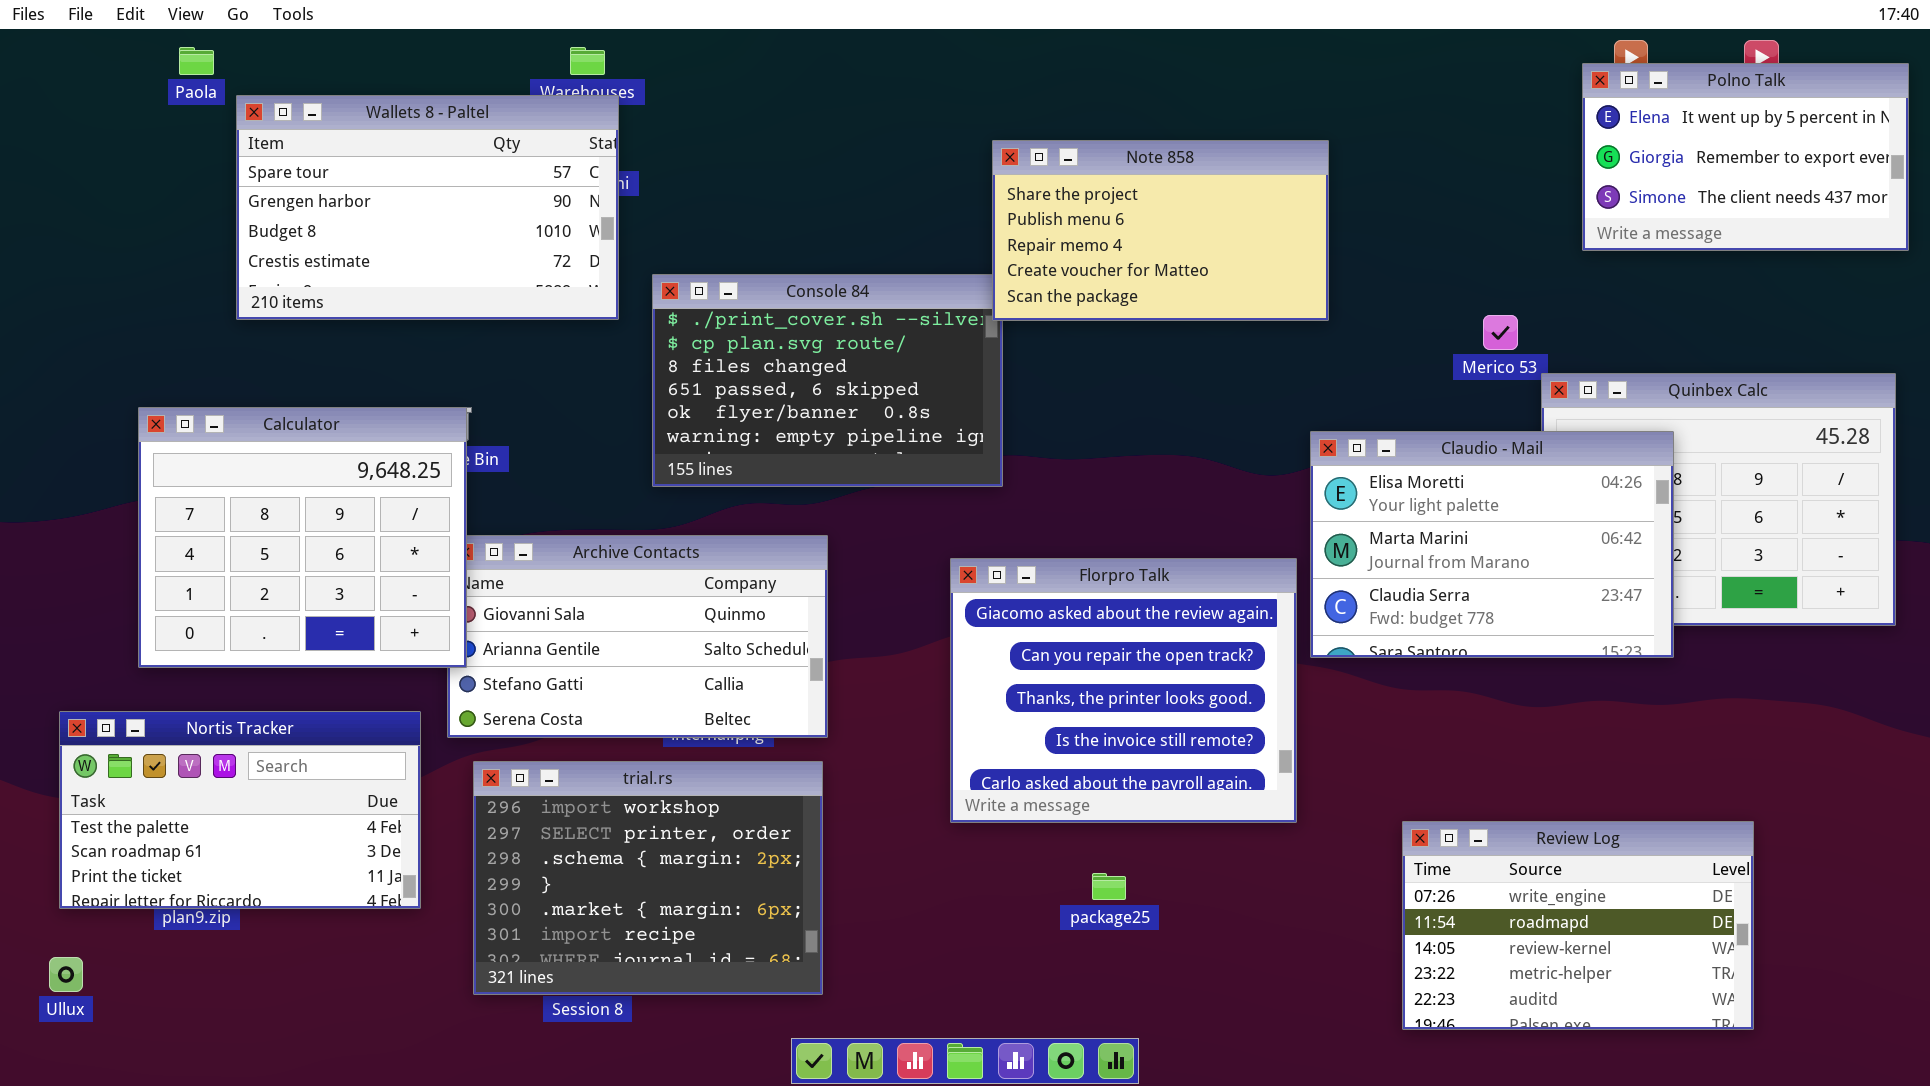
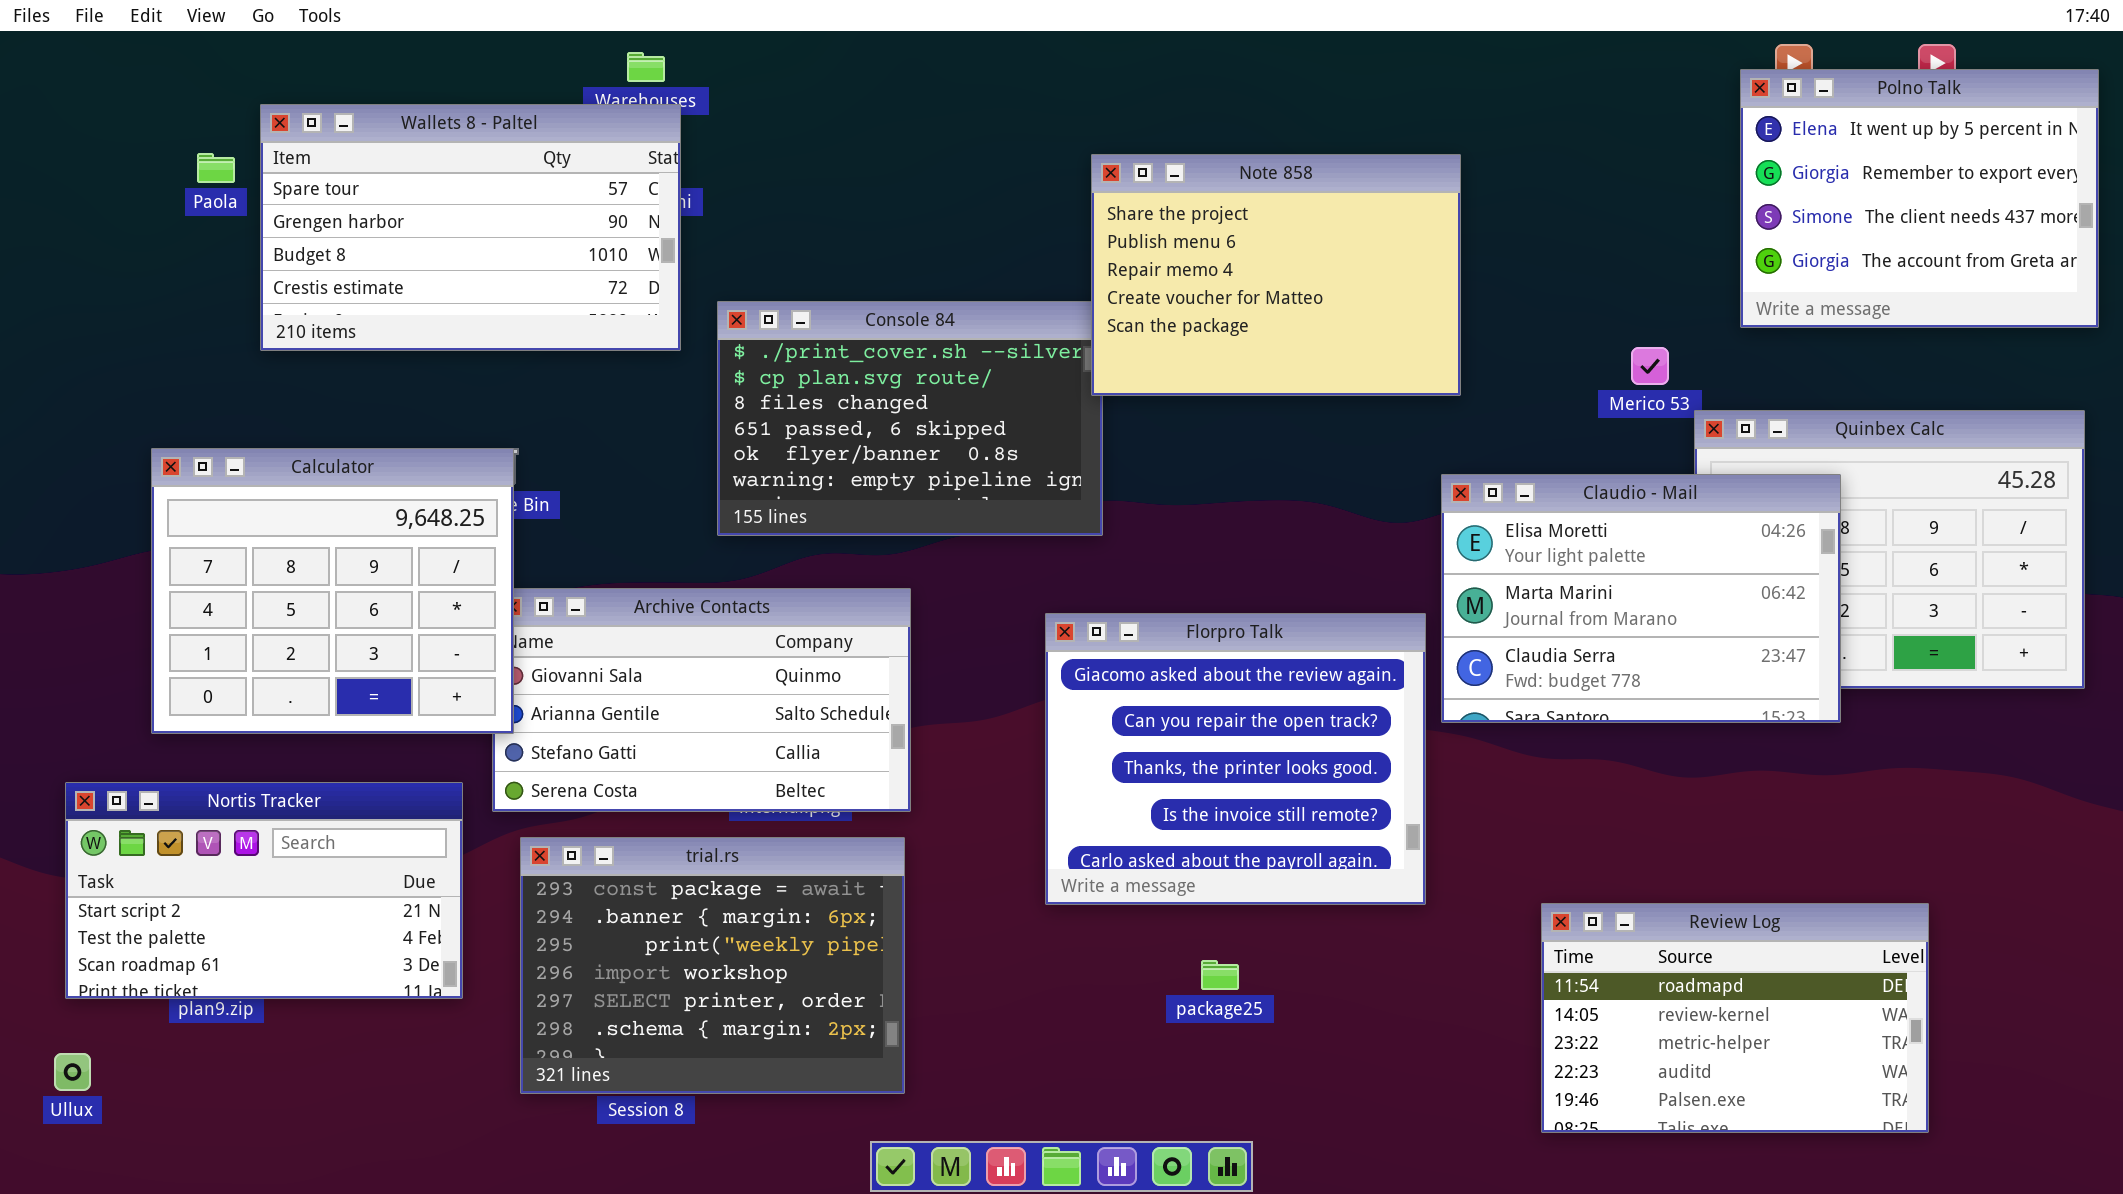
Paola: [179,47,214,75] -> [197,153,235,183], moved
Polno Talk: [1582,63,1909,251] -> [1740,69,2099,328], resized
Note 858: [992,140,1329,321] -> [1091,154,1461,396], resized
Nortis Tracker: [59,711,421,909] -> [65,782,463,999], scrolled up 1 row
trial.rs: [473,761,823,995] -> [520,837,905,1094], scrolled up 3 rows
Review Log: [1402,821,1754,1030] -> [1541,903,1929,1133], scrolled down 1 row

